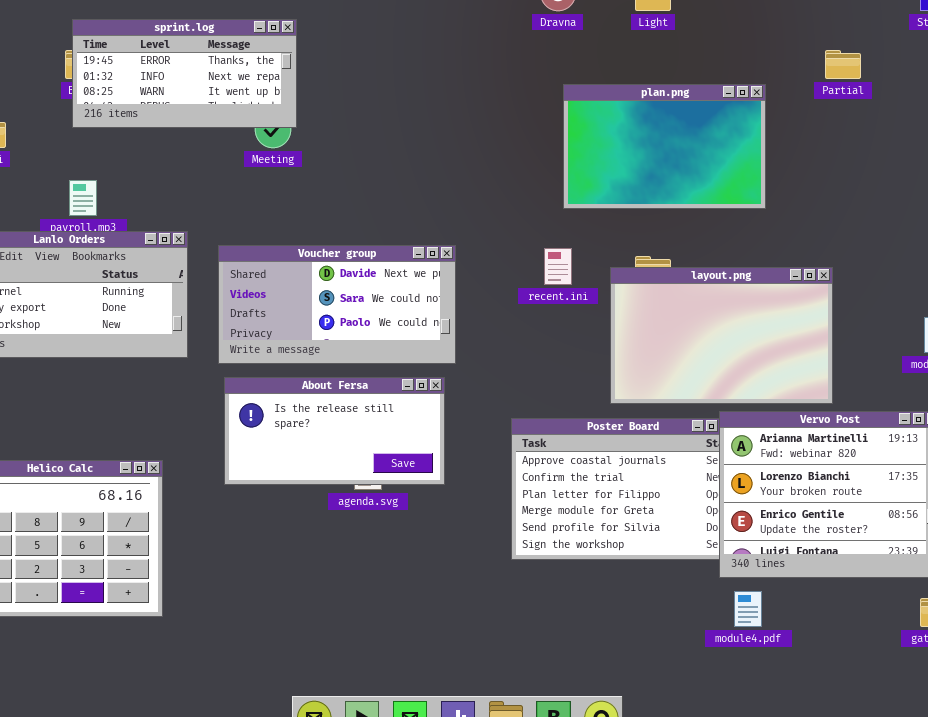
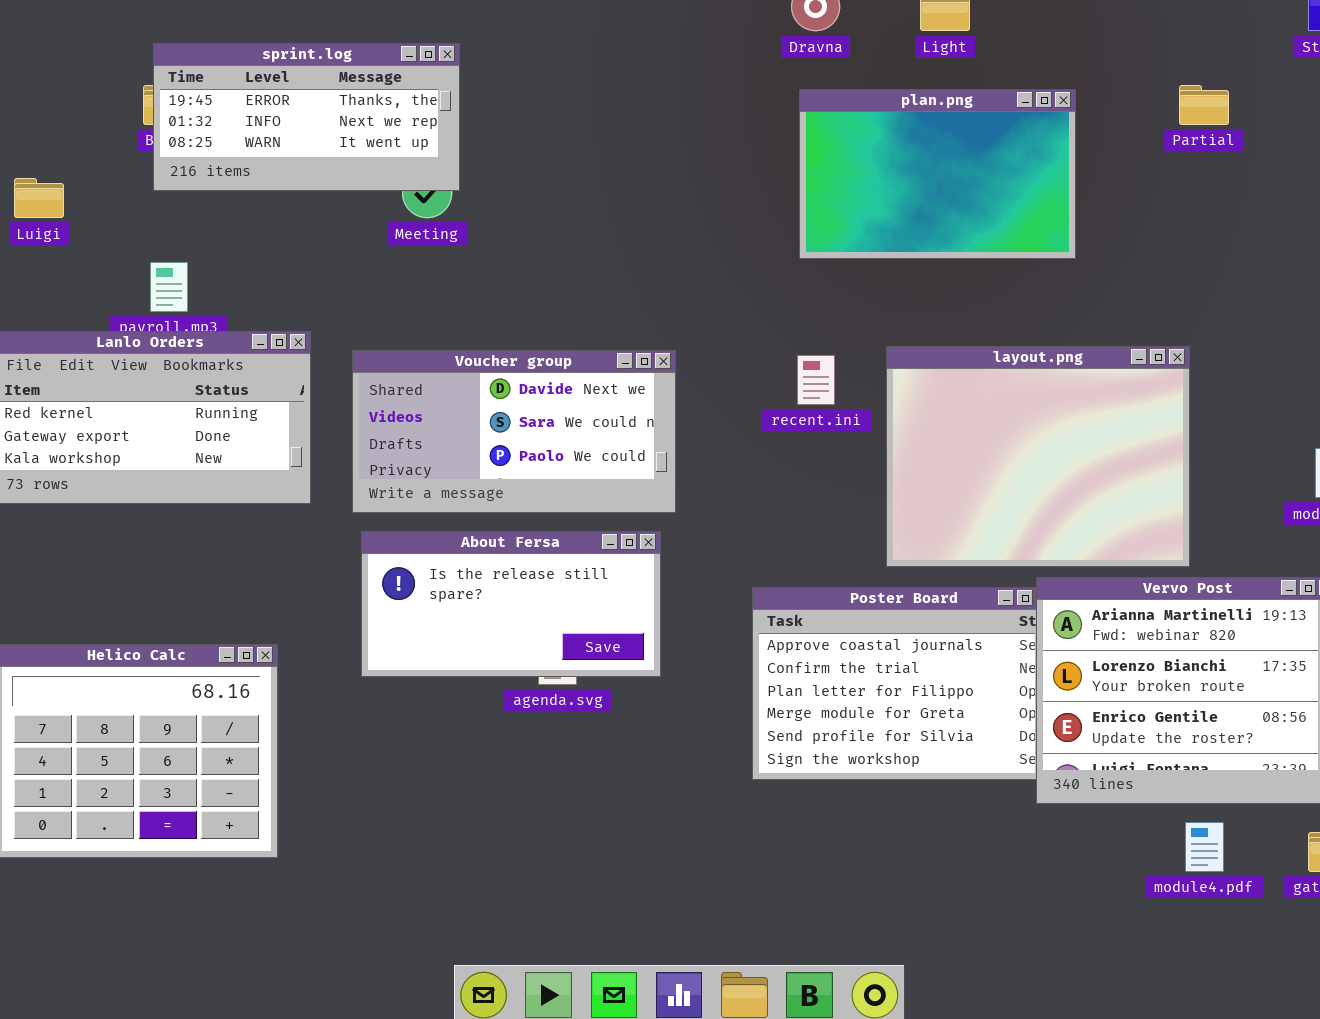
plan.png: [563,84,766,209] -> [799,89,1076,259], moved
layout.png: [610,267,833,404] -> [886,346,1190,567], resized
module4.pdf: [734,591,762,627] -> [1185,822,1224,872], moved

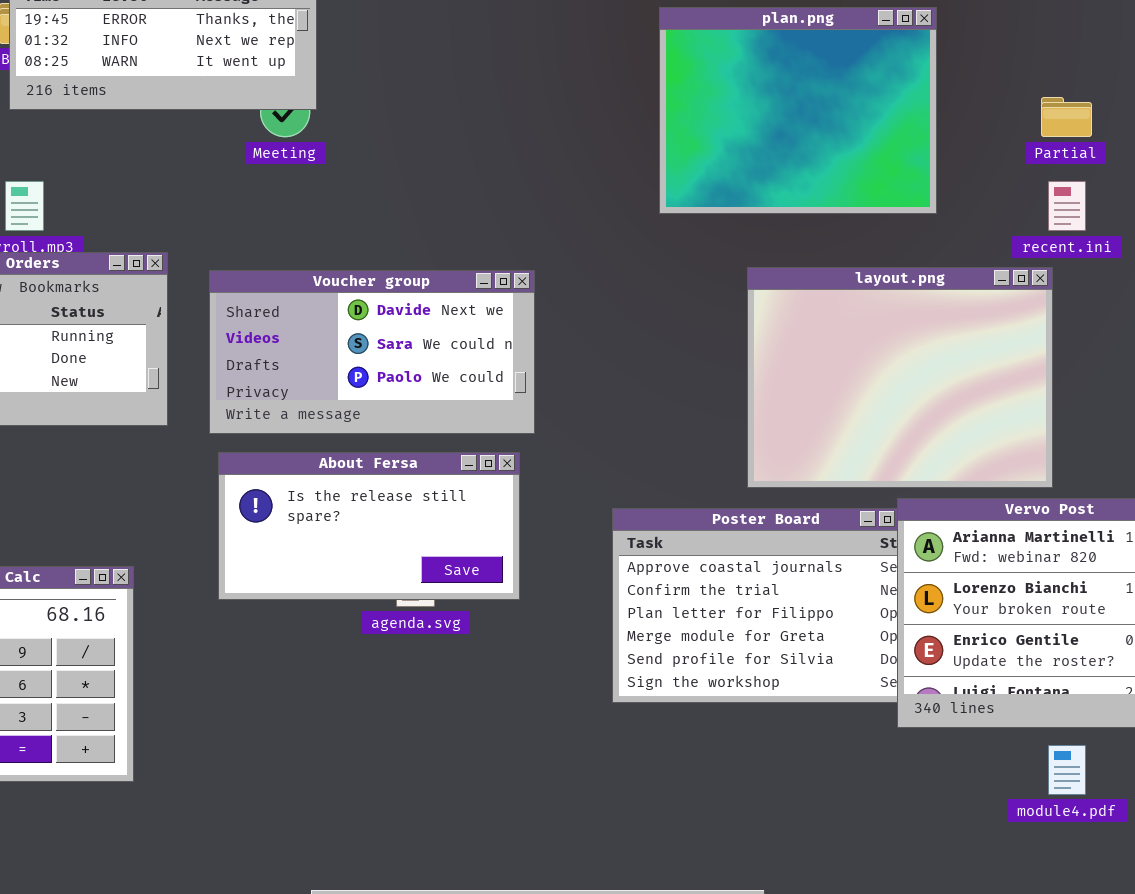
Partial: [1179,85,1229,125] -> [1041,97,1092,137], moved
plan.png: [799,89,1076,259] -> [659,7,937,214], resized
recent.ini: [797,355,835,405] -> [1048,181,1086,231], moved

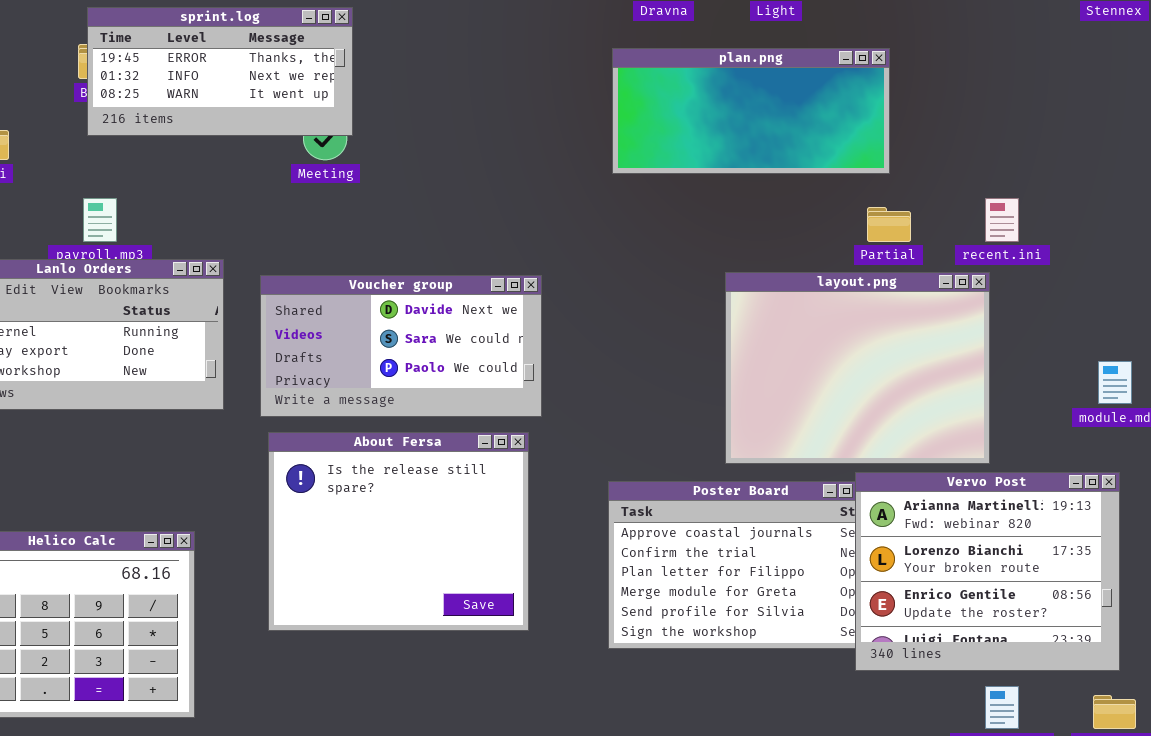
plan.png: [659,7,937,214] -> [612,48,890,174], resized
Partial: [1041,97,1092,137] -> [867,207,911,242], moved
About Fersa: [218,452,520,600] -> [268,432,529,631], resized

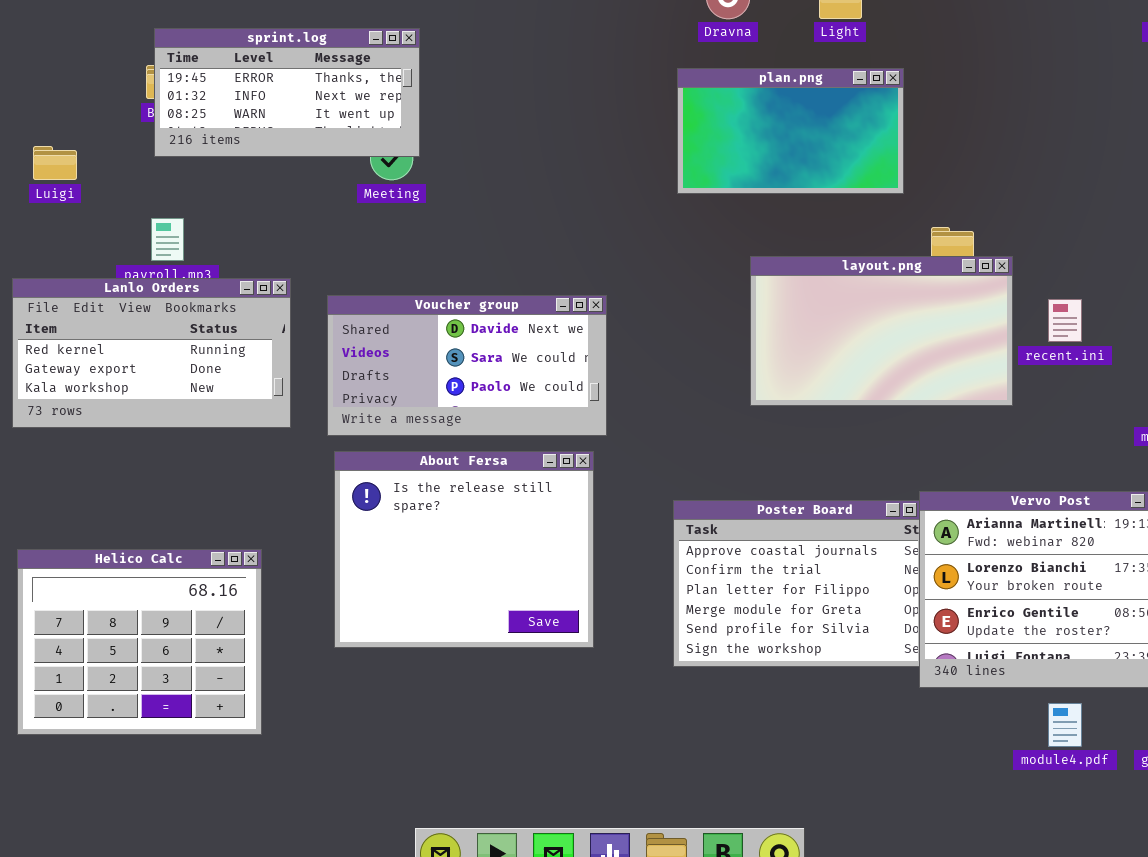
plan.png: [612,48,890,174] -> [677,68,904,194], resized
recent.ini: [985,198,1019,242] -> [1048,299,1082,342], moved
layout.png: [725,272,990,464] -> [750,256,1013,406], moved, resized

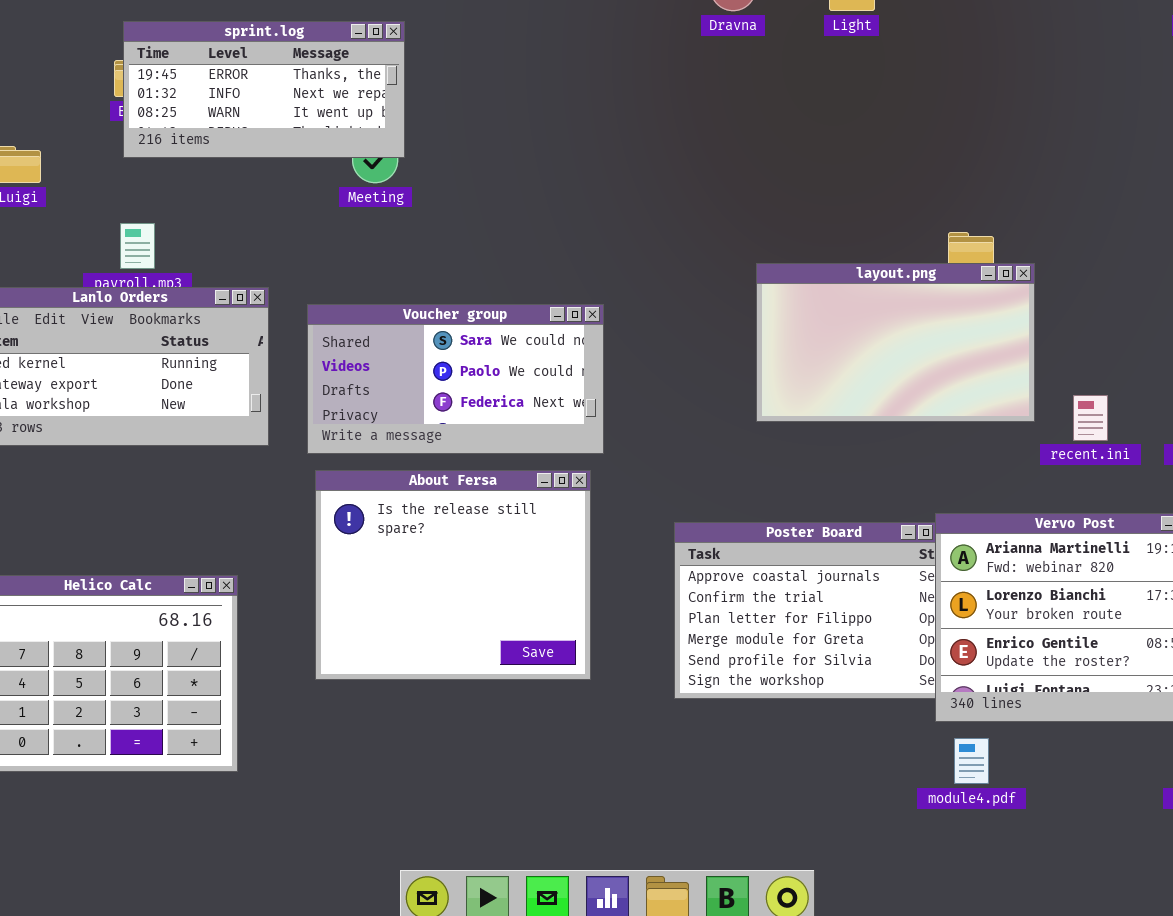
plan.png: [677,68,904,194] -> none, closed
Voucher group: [327,295,607,436] -> [307,304,604,454], scrolled down 1 row
recent.ini: [1048,299,1082,342] -> [1073,395,1108,441], moved
module4.pdf: [1048,703,1082,747] -> [954,738,989,784], moved

